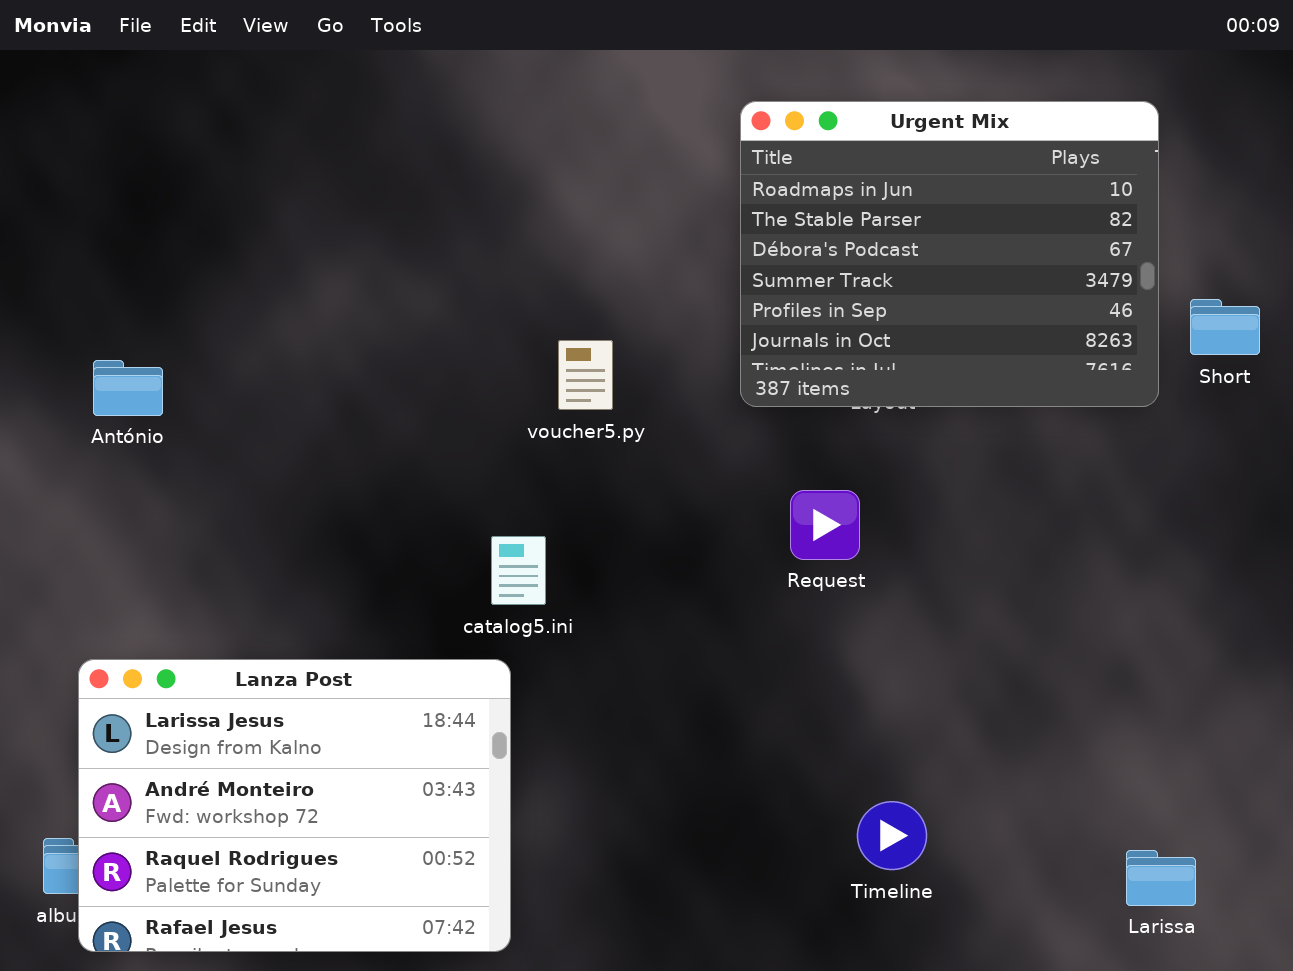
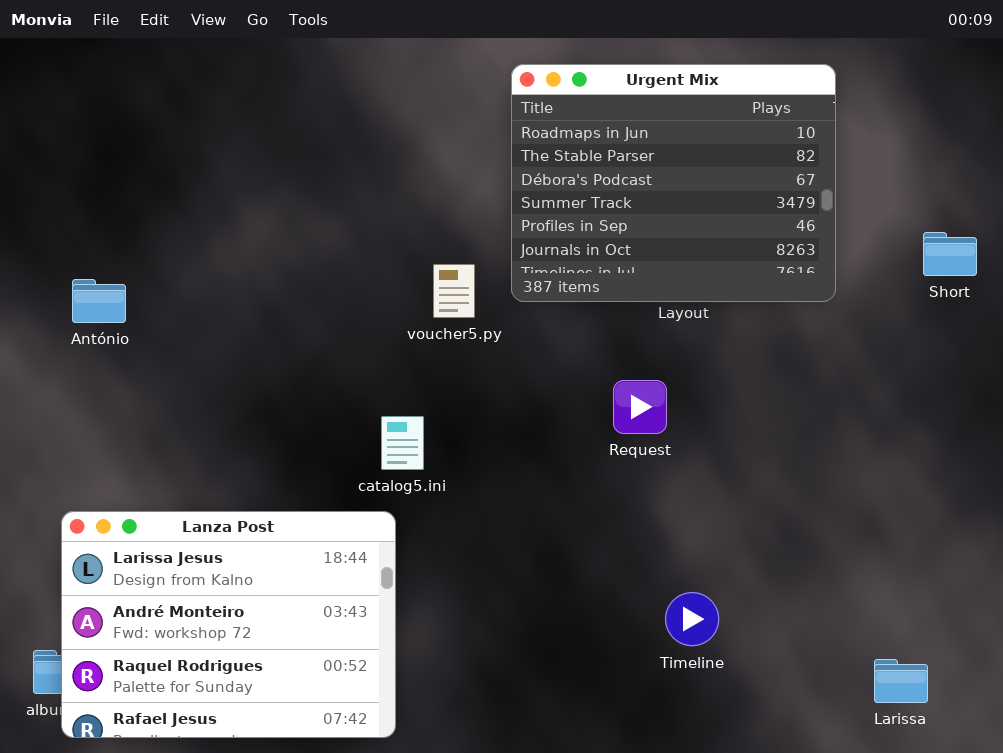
Urgent Mix: [740,101,1159,407] -> [511,64,836,302], moved
Timeline: [857,801,927,870] -> [665,592,719,646], moved

